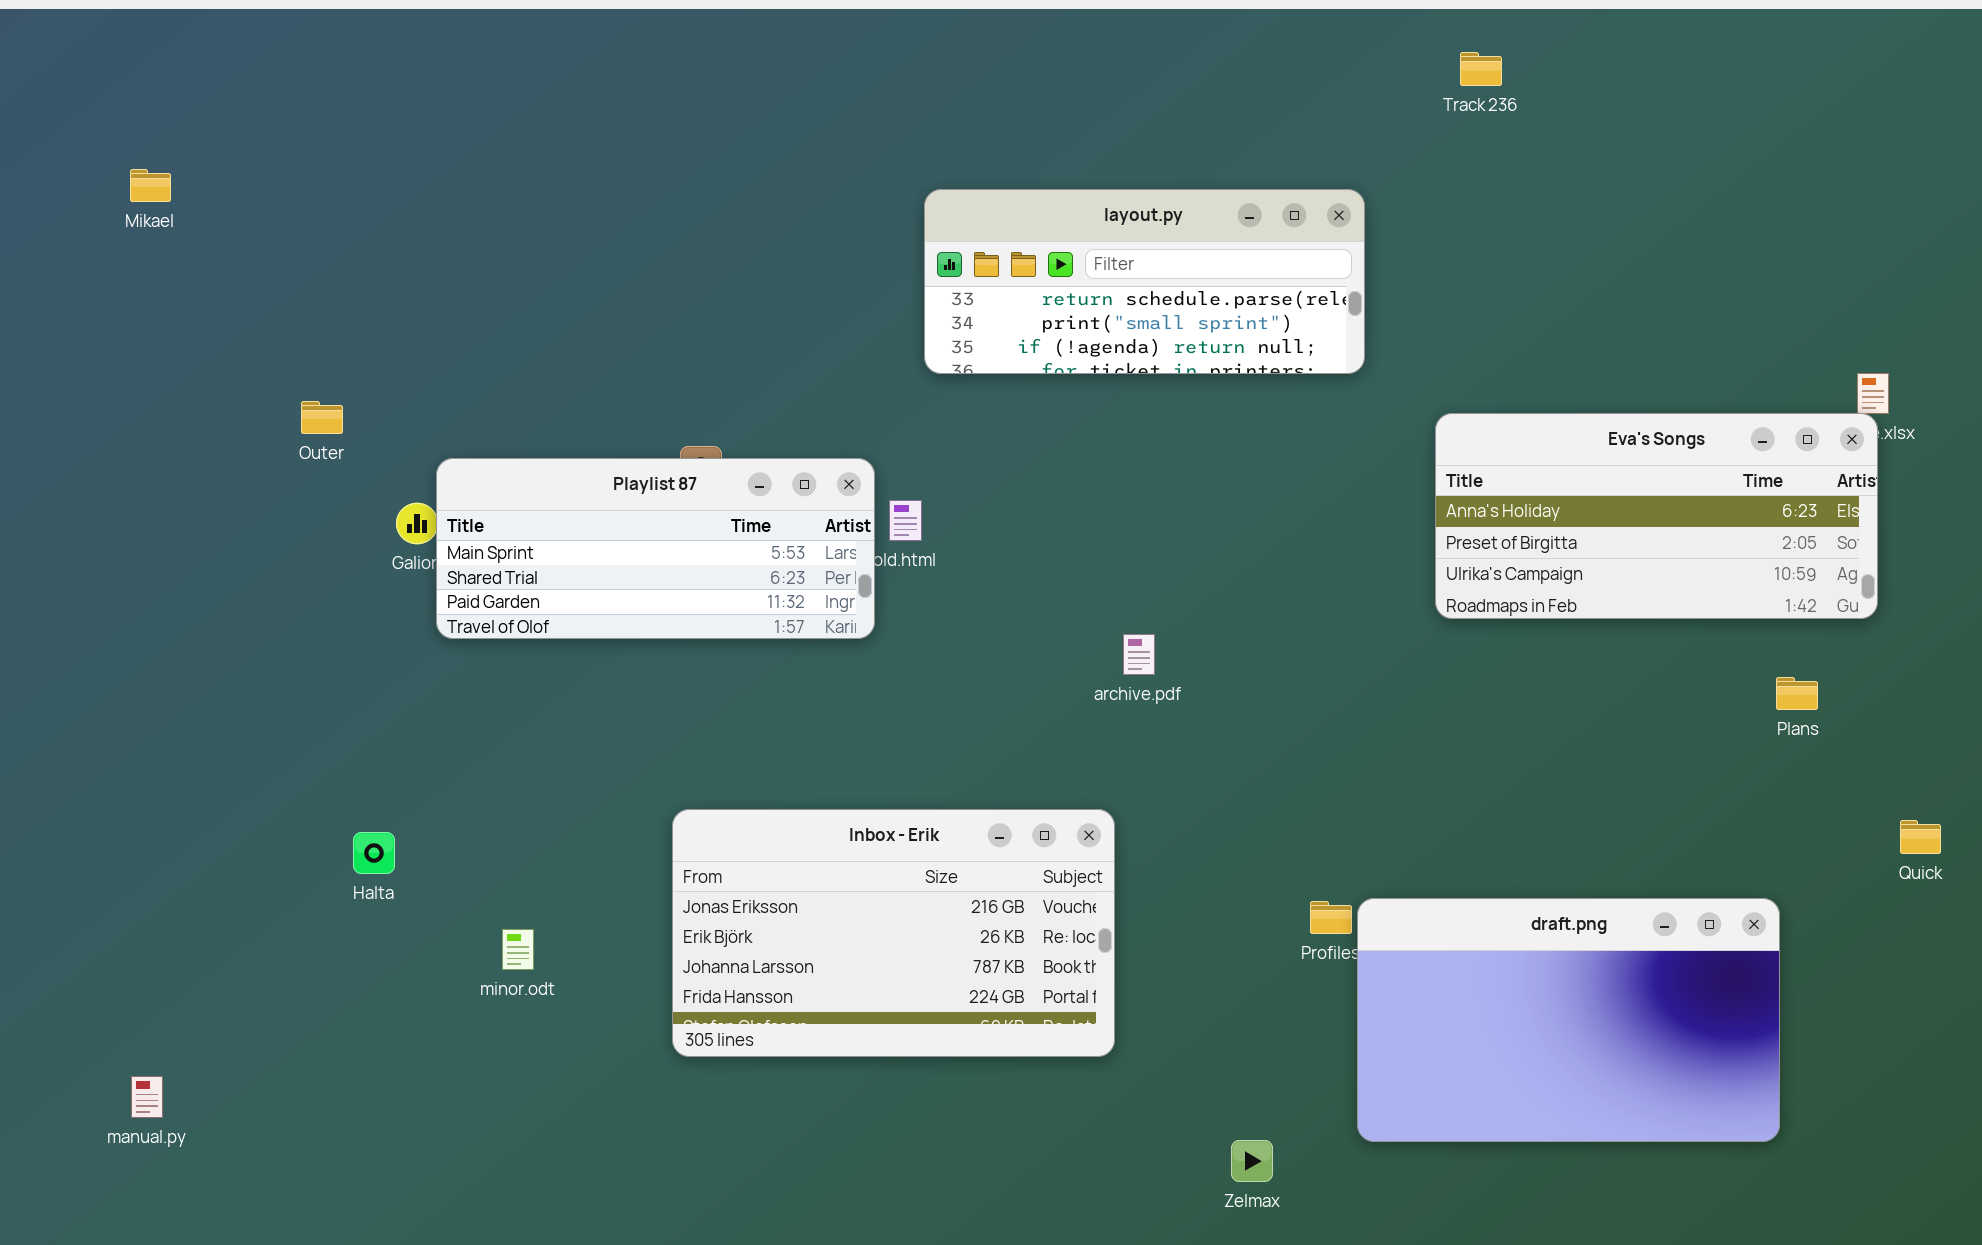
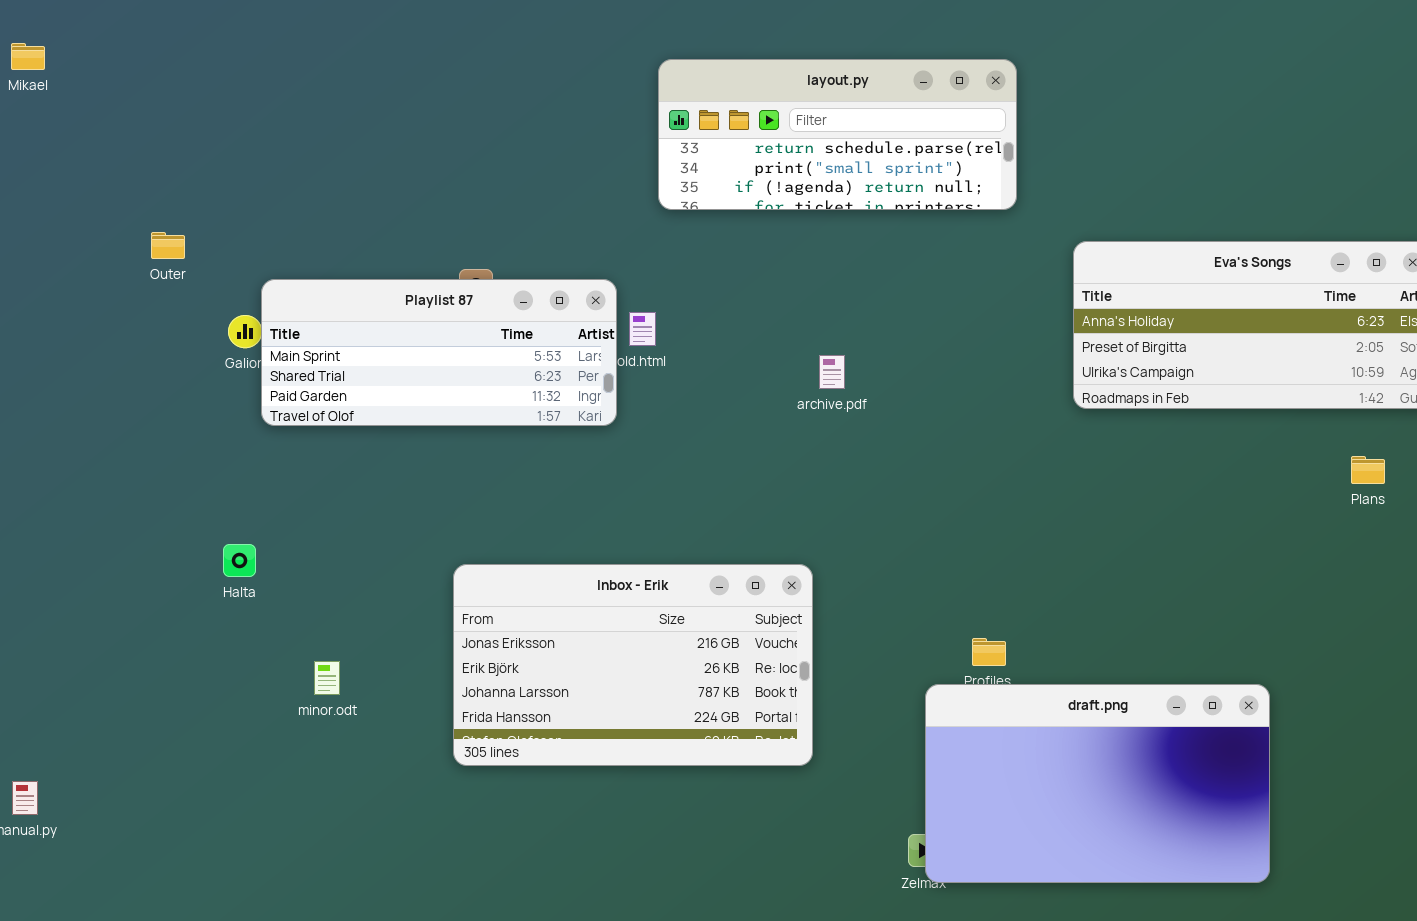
archive.pdf: [1123,634,1155,675] -> [819,355,845,389], moved
Halta: [353,832,395,874] -> [223,544,256,577], moved
draft.png: [1357,898,1780,1142] -> [925,684,1270,883], moved

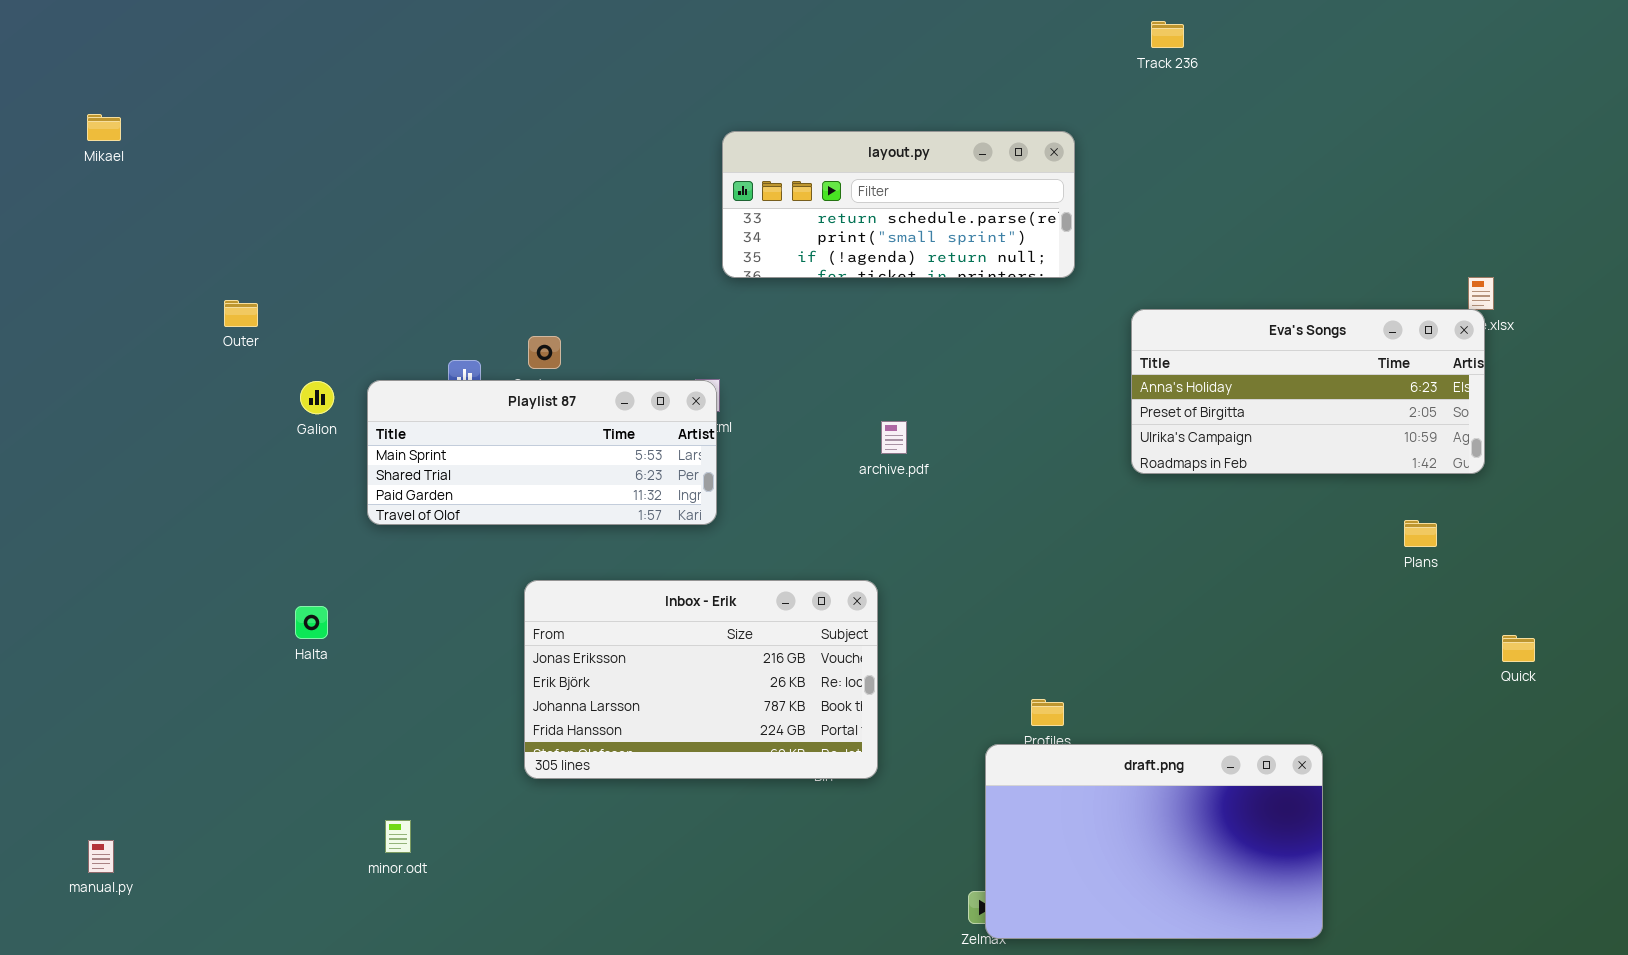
Playlist 87: [261,279,617,426] -> [367,380,717,525], moved
Inbox - Erik: [453,564,813,766] -> [524,580,878,779], moved
minor.odt: [314,661,340,695] -> [385,820,411,853], moved

